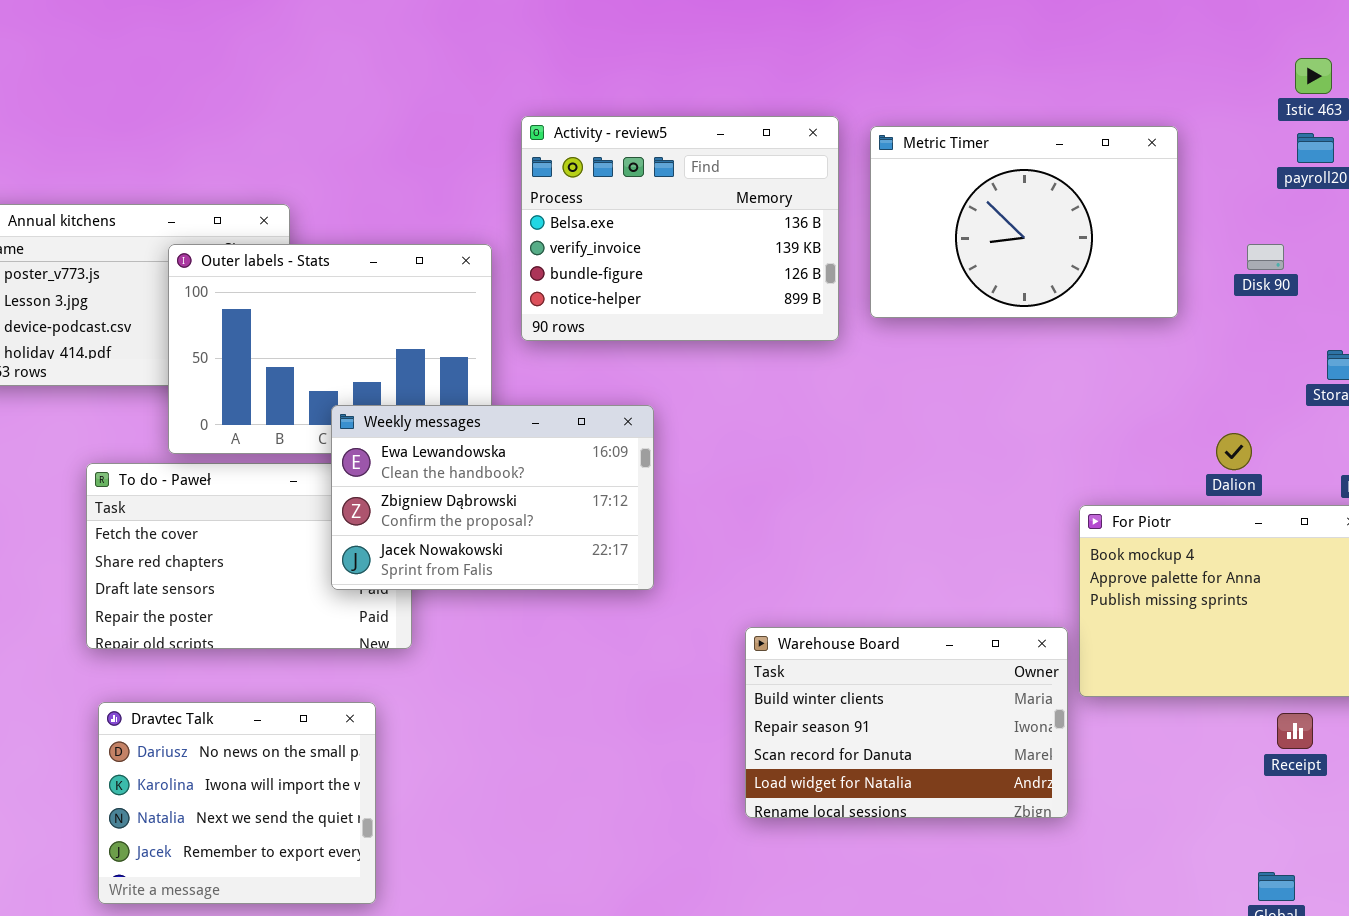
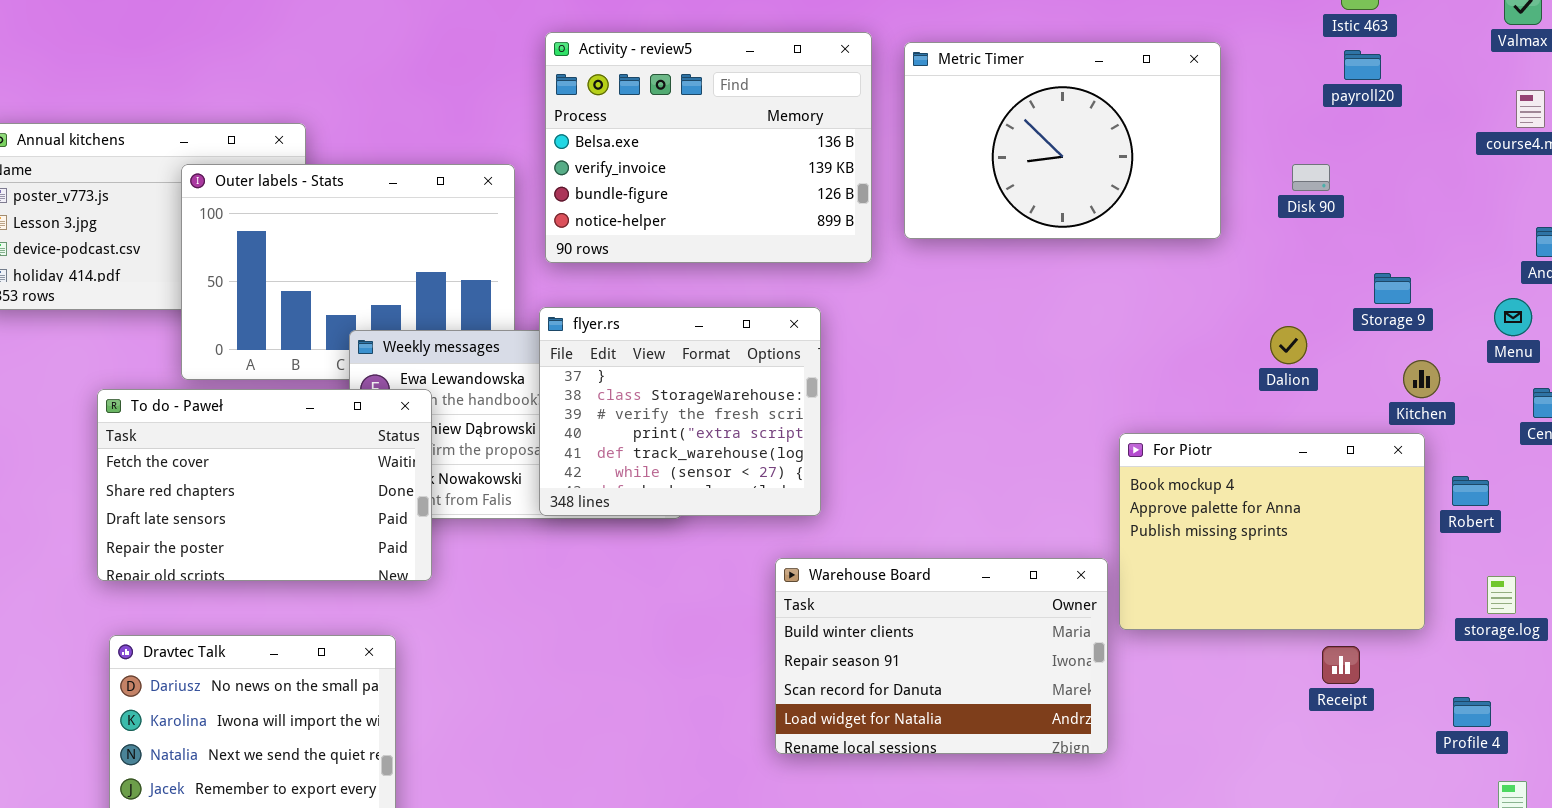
flyer.rs: none -> [539,307,821,516], opened
Dalion: [1216,433,1252,470] -> [1270,326,1307,364], moved
To do - Paweł: [86,463,412,649] -> [97,389,432,581], raised

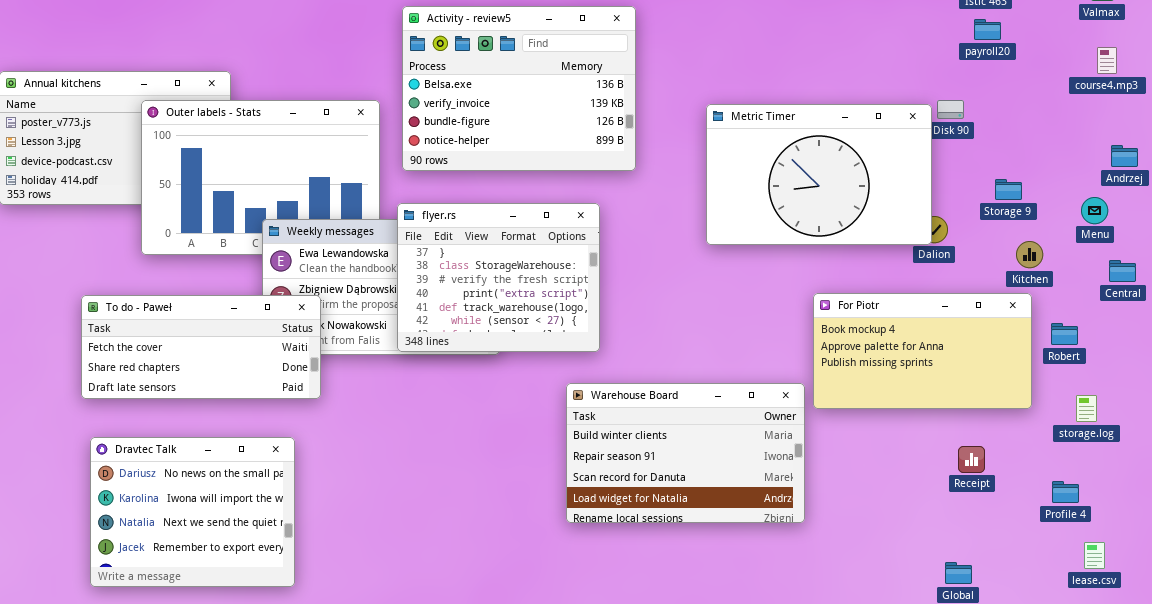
Metric Timer: [904,42,1221,239] -> [706,104,932,245], moved
To do - Paweł: [97,389,432,581] -> [81,295,321,399], resized
For Piotr: [1119,433,1425,630] -> [813,293,1032,409], resized

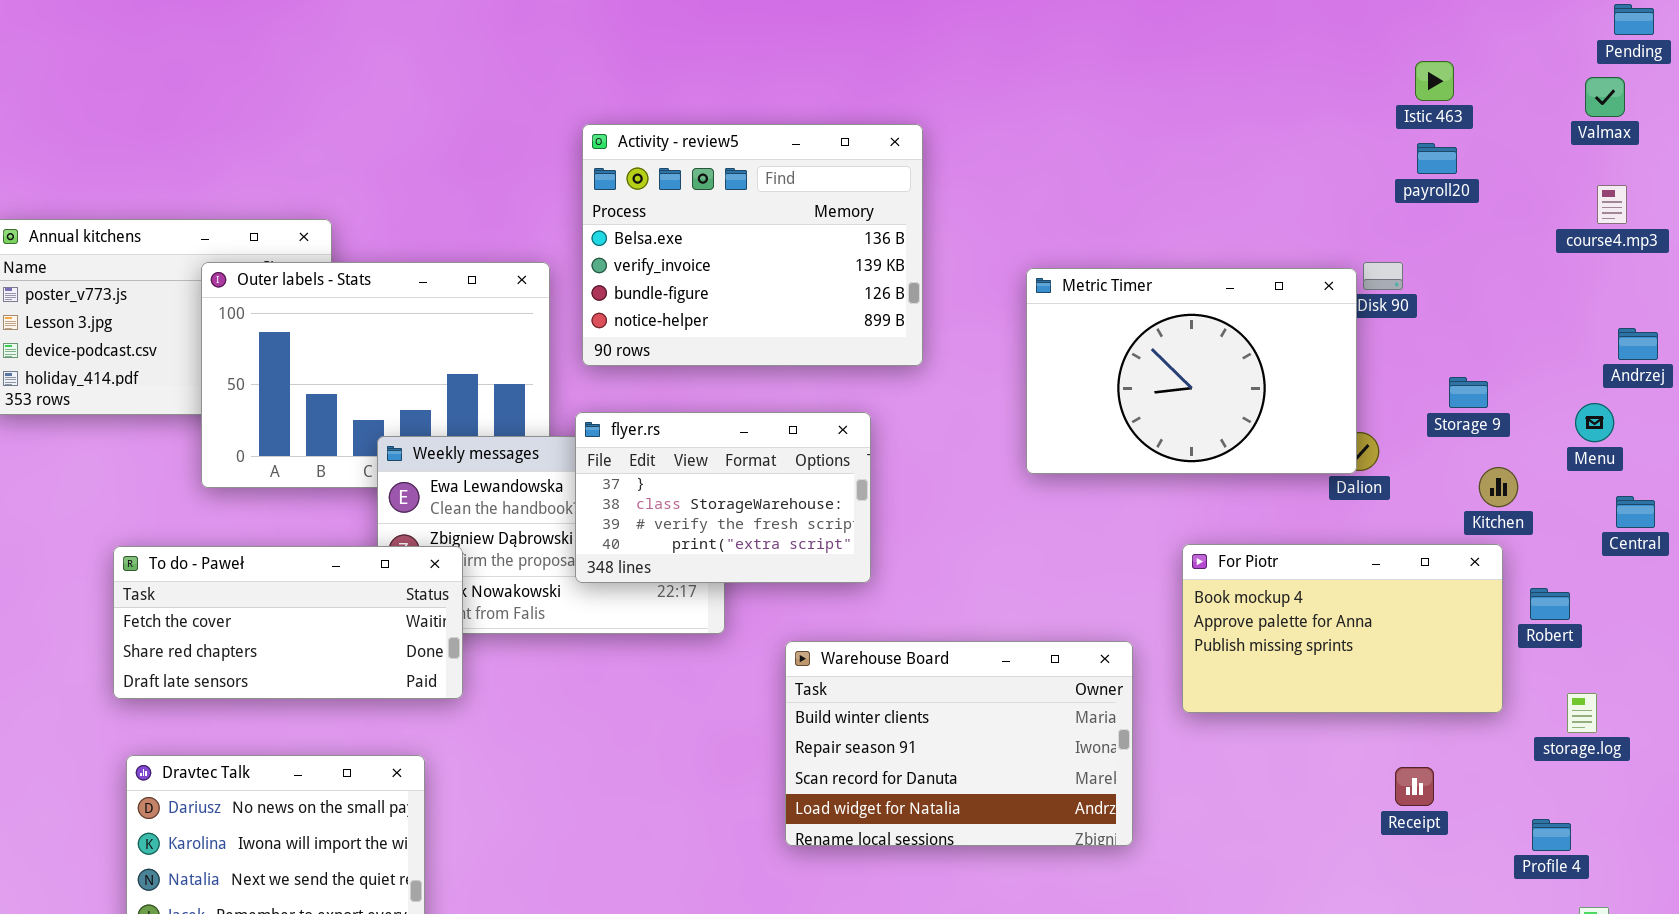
flyer.rs: [397,203,600,352] -> [575,412,871,583], resized
Warehouse Board: [566,383,805,523] -> [785,641,1133,846], moved

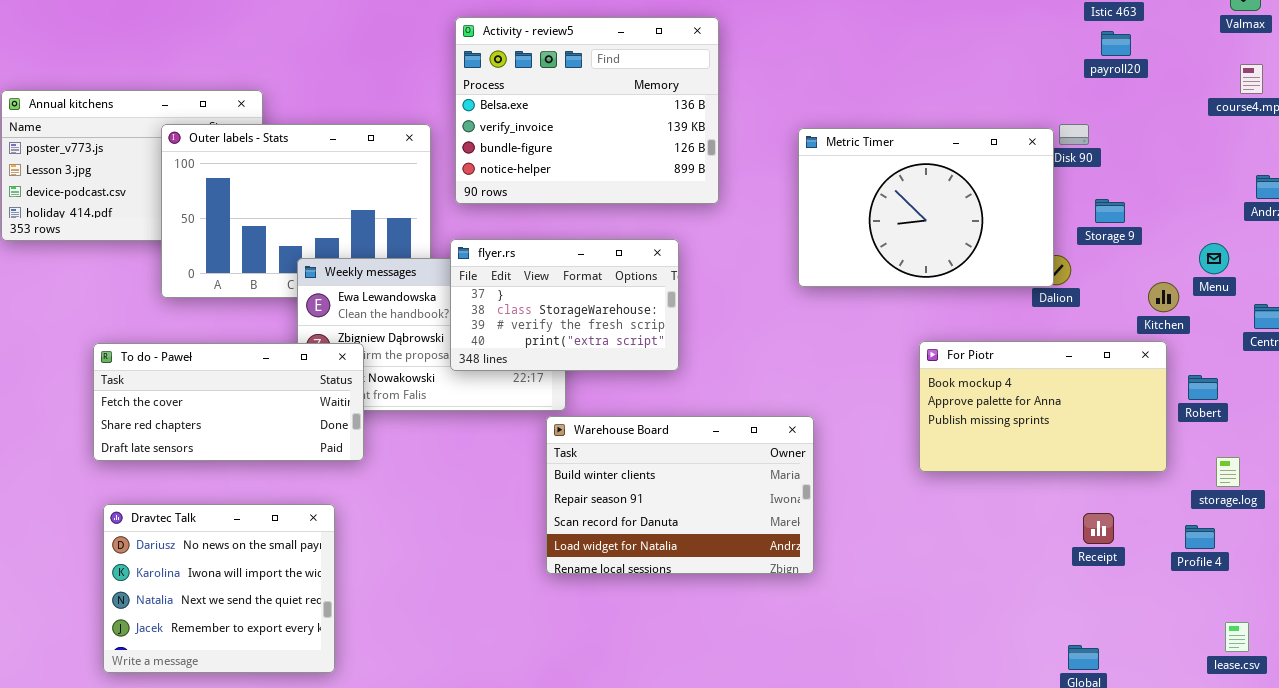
Storage 9: [1449,377,1488,408] -> [1095,199,1125,223], moved
Menu: [1575,403,1614,442] -> [1199,243,1229,274], moved
Warehouse Board: [785,641,1133,846] -> [546,416,814,574], moved
Profile 4: [1532,819,1571,851] -> [1185,525,1215,549], moved

